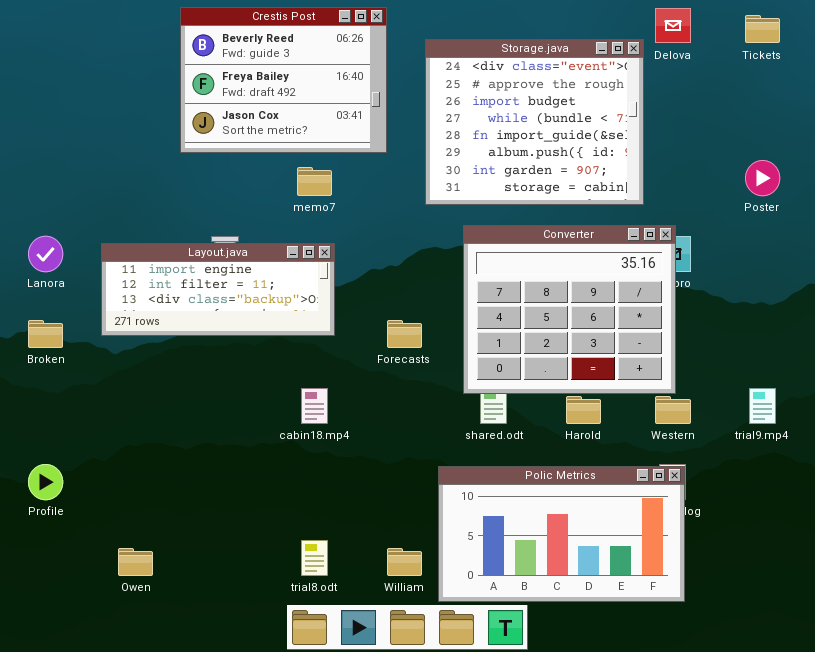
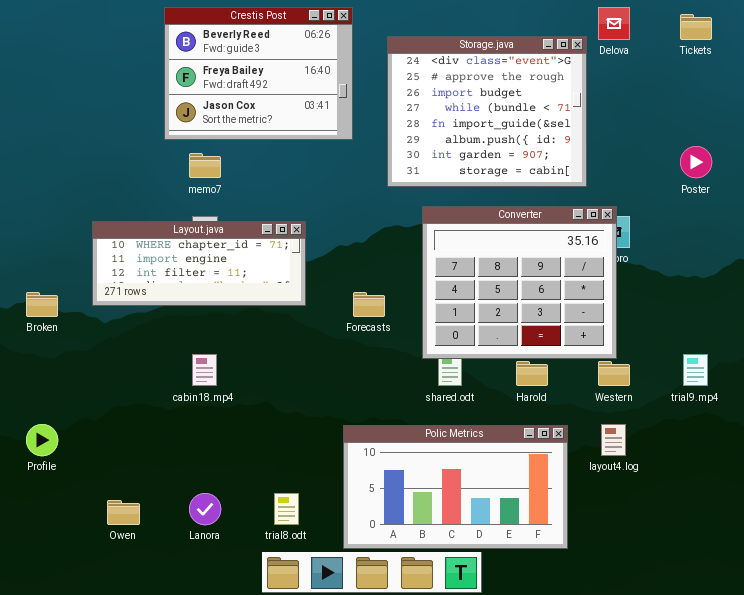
memo7: [297,167,332,196] -> [189,153,221,178], moved
Lanora: [28,236,63,272] -> [189,493,221,525], moved
Layout.java: [101,243,335,336] -> [92,221,306,306], scrolled up 1 row
cabin18.mp4: [301,388,328,424] -> [192,354,217,386], moved
Polic Metrics: [438,466,685,602] -> [343,425,568,549], moved

